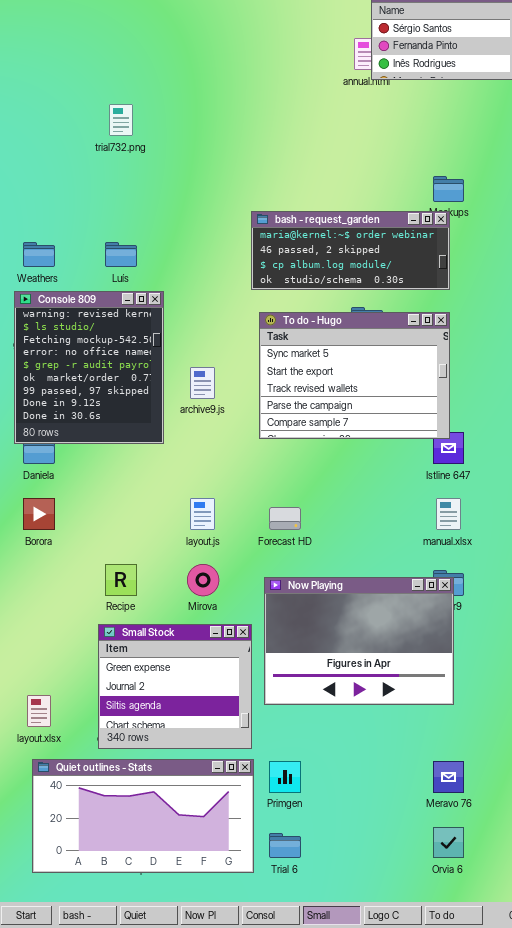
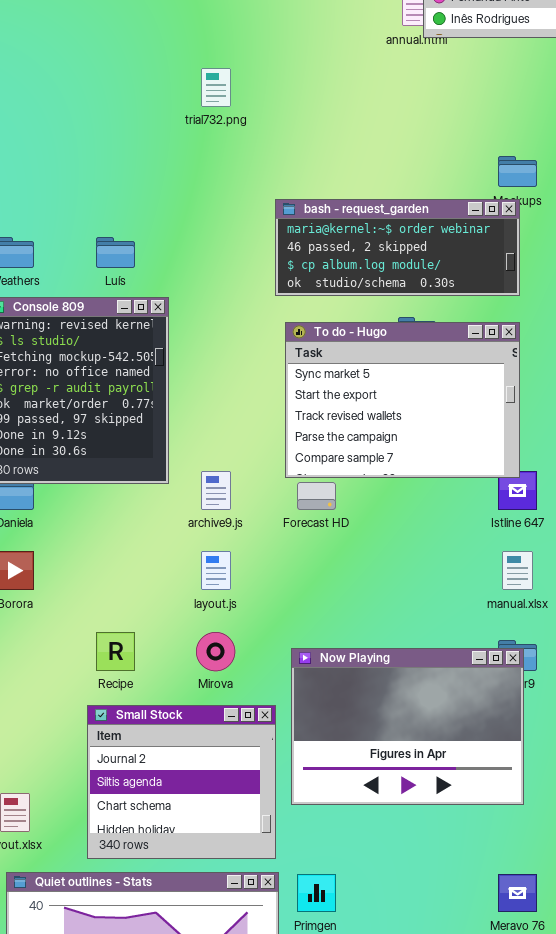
trial732.png: [109,104,133,136] -> [201,68,231,107], moved
archive9.js: [190,367,215,399] -> [201,471,231,510], moved
Forecast HD: [269,507,301,530] -> [297,482,336,510], moved
Small Stock: [98,624,252,749] -> [87,705,276,859], scrolled down 1 row

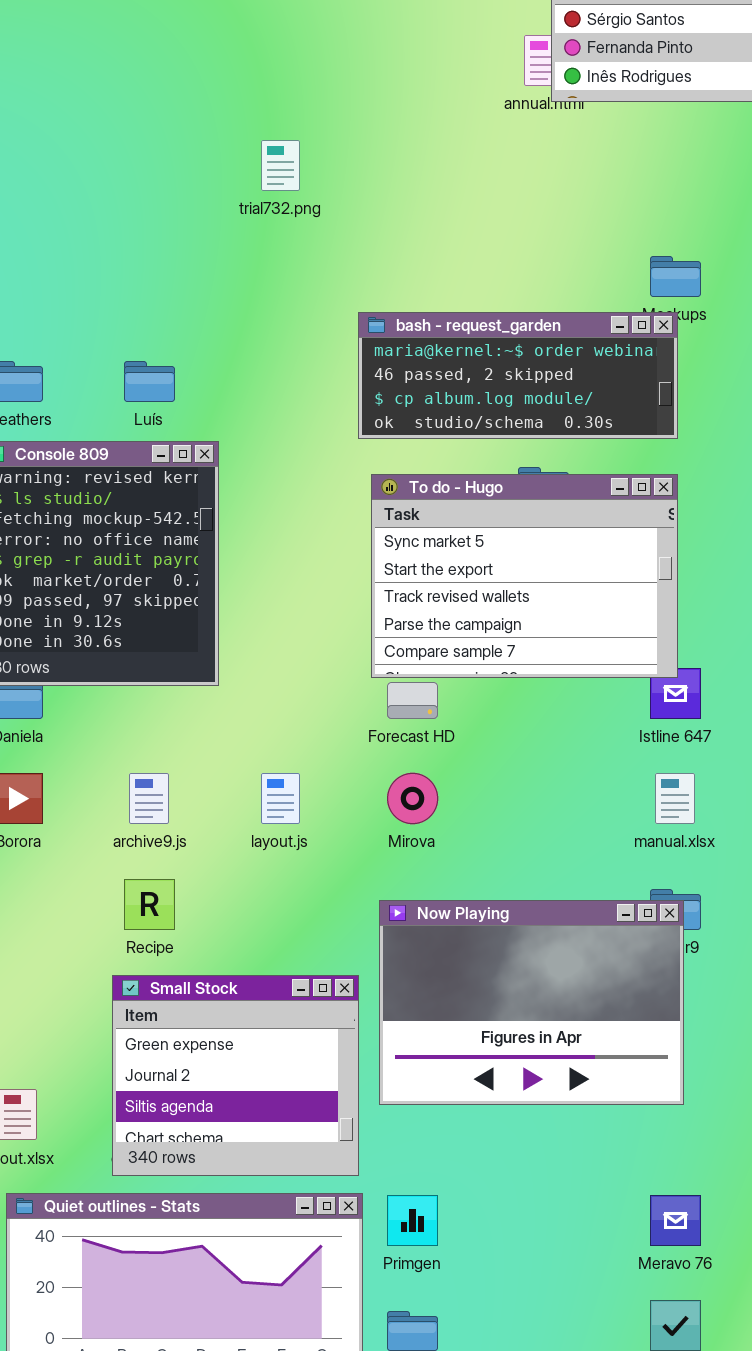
archive9.js: [201,471,231,510] -> [129,773,169,824], moved
Mirova: [196,632,235,671] -> [387,773,438,824], moved
Small Stock: [87,705,276,859] -> [112,975,359,1176], scrolled up 1 row

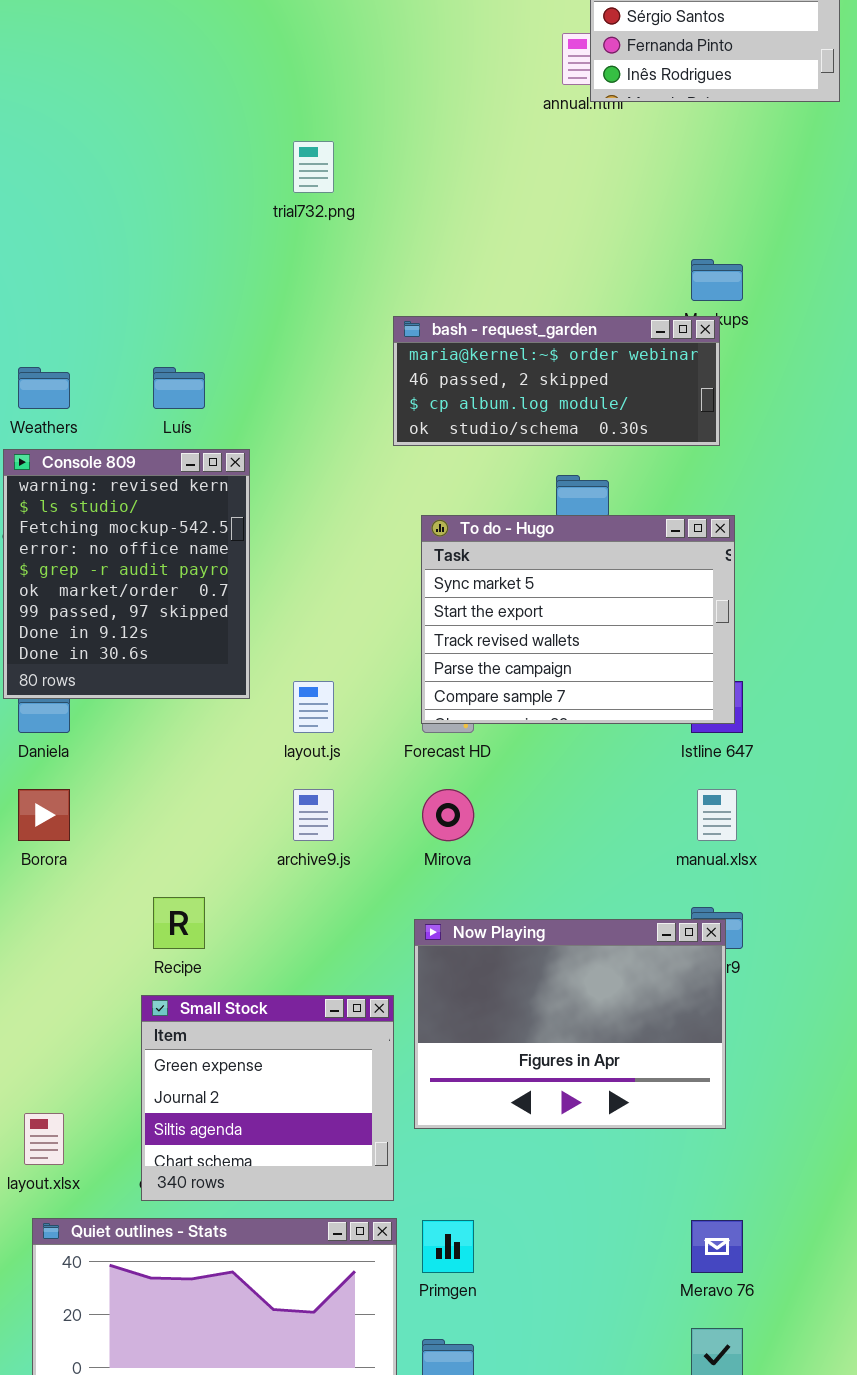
To do - Hugo: [371,474,678,678] -> [421,515,735,724], moved
archive9.js: [129,773,169,824] -> [293,789,334,841], moved
layout.js: [261,773,300,824] -> [293,681,334,733], moved

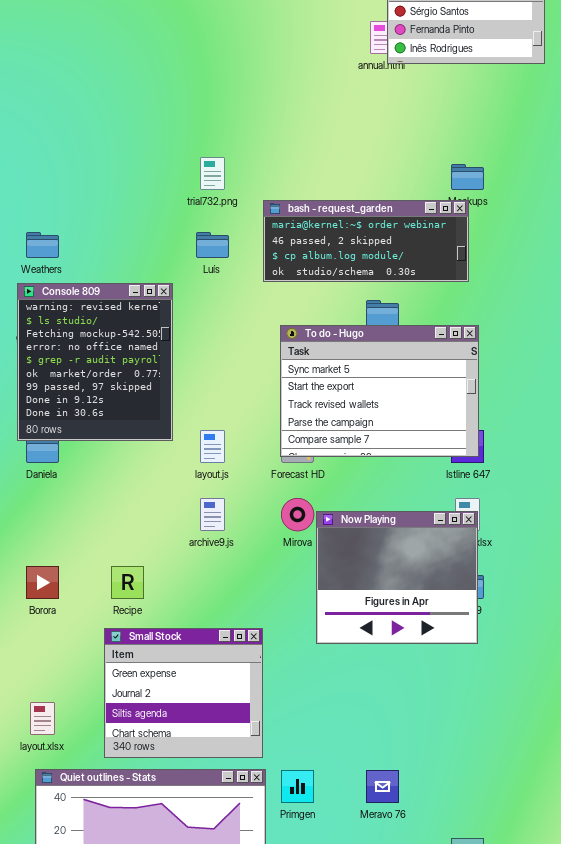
trial732.png: [293,141,334,193] -> [200,157,225,190], moved
Luís: [153,367,205,409] -> [196,232,229,258], moved
Borora: [18,789,70,841] -> [26,566,59,599], moved
Now Playing: [414,919,726,1129] -> [316,511,478,644], moved, resized
Meravo 76: [691,1220,743,1273] -> [366,770,399,803], moved

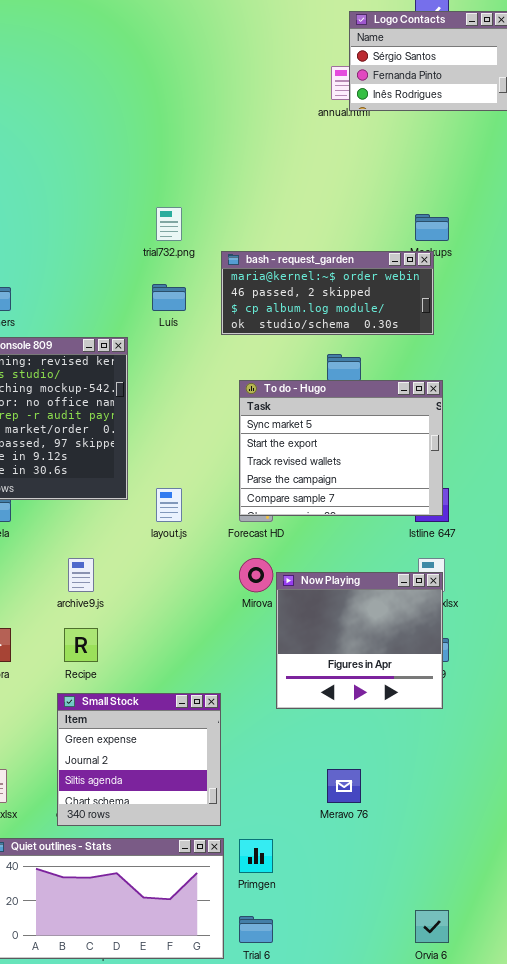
archive9.js: [200,498,225,531] -> [68,558,94,592], moved
Meravo 76: [366,770,399,803] -> [327,769,361,803], moved

